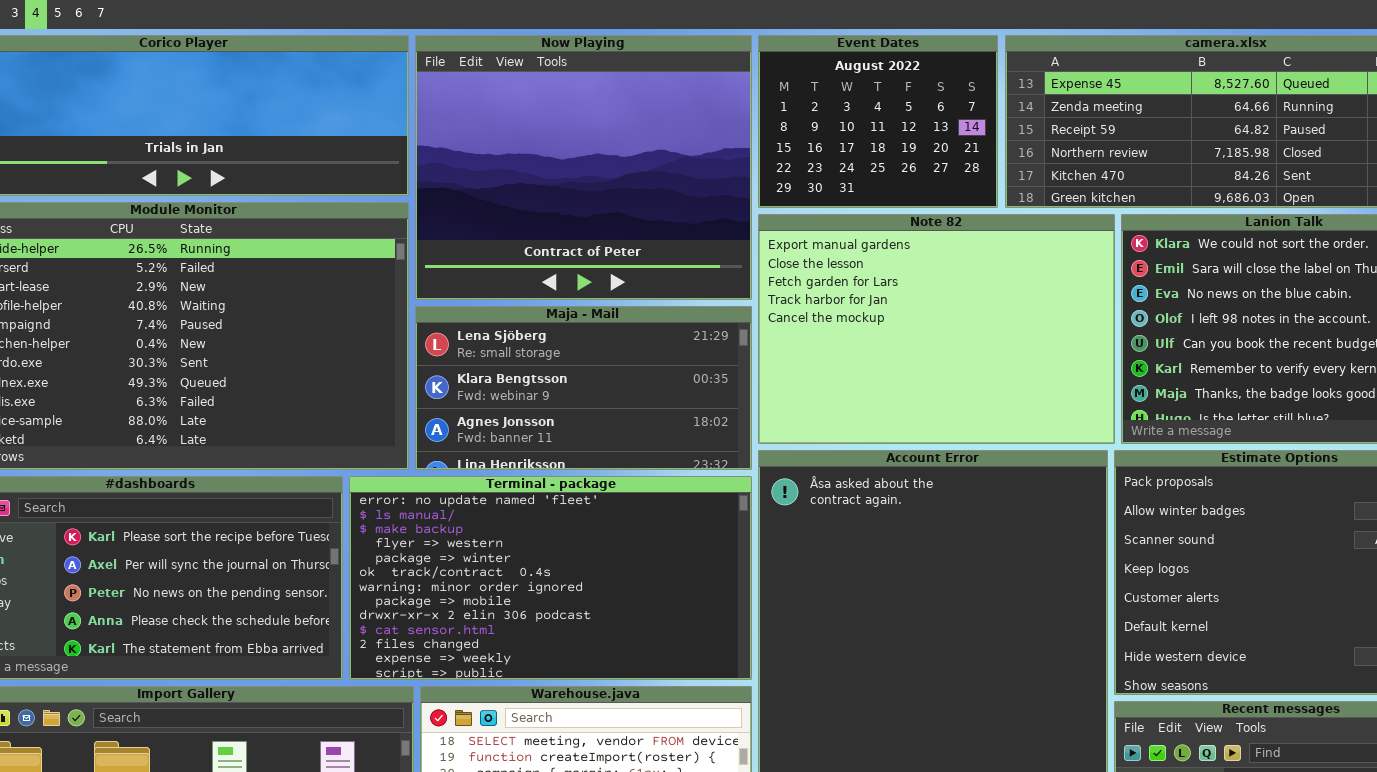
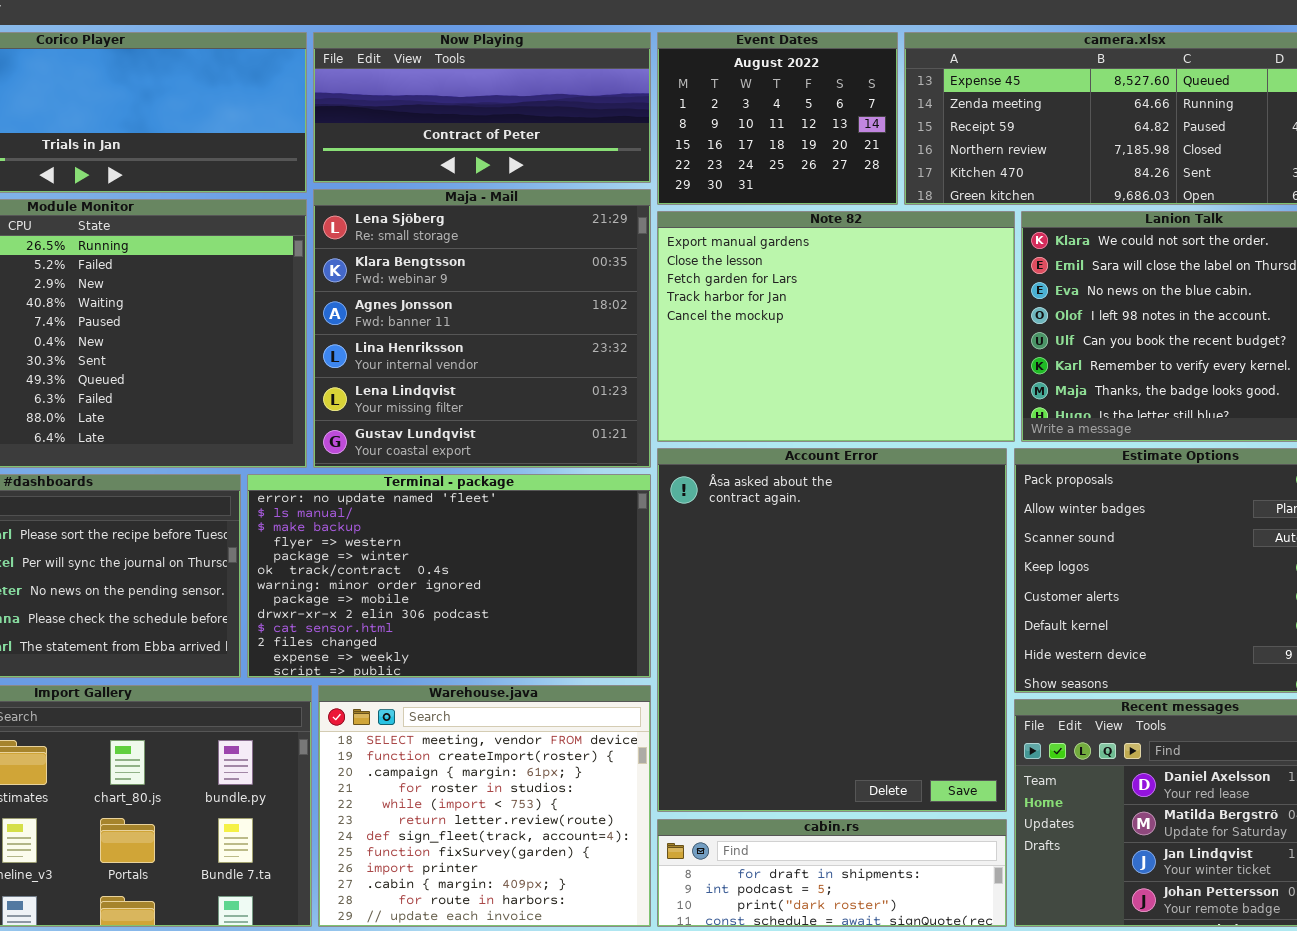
Now Playing: [415,35,752,300] -> [313,32,651,183], resized
Maja - Mail: [415,306,752,470] -> [313,189,651,468], resized

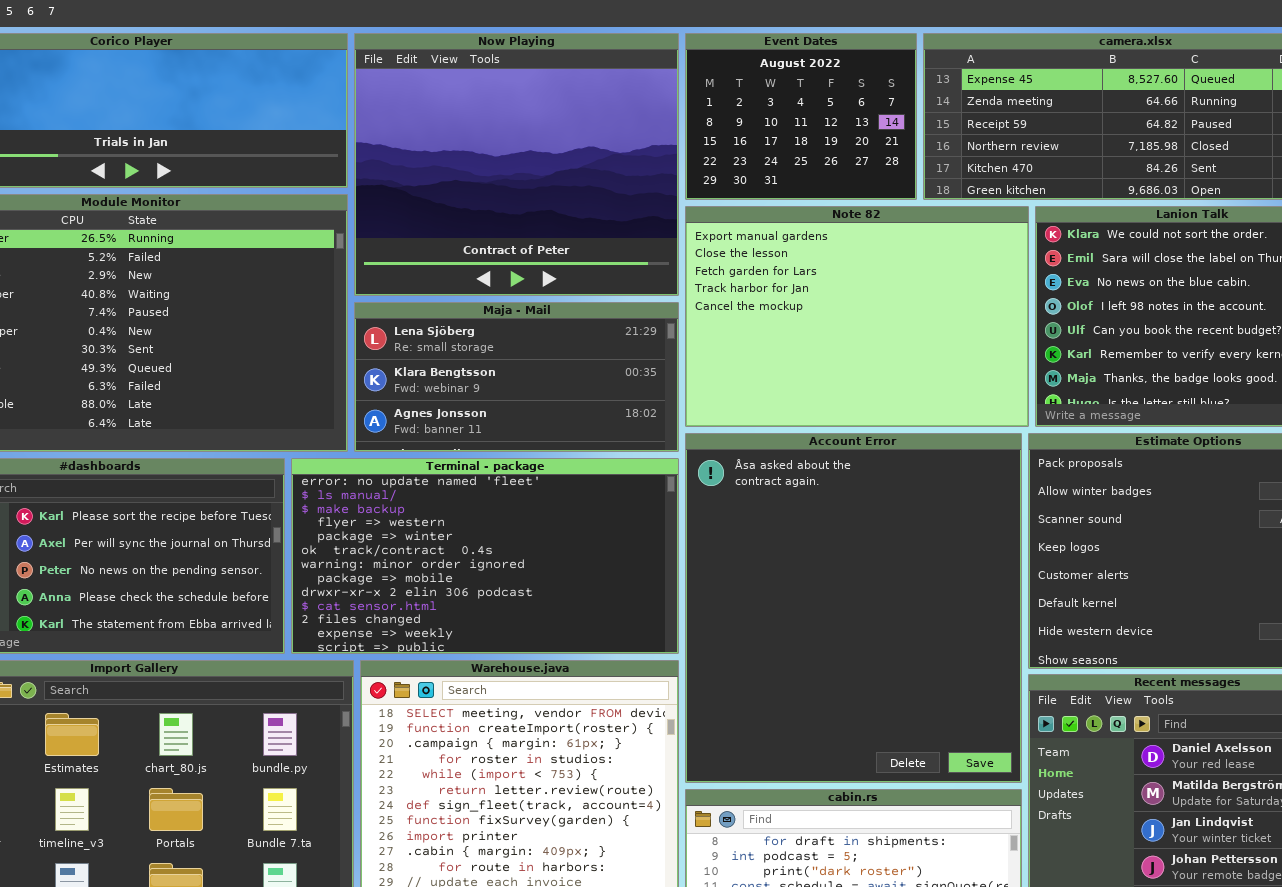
Now Playing: [313,32,651,183] -> [354,33,679,296], resized
Maja - Mail: [313,189,651,468] -> [354,302,679,452], resized

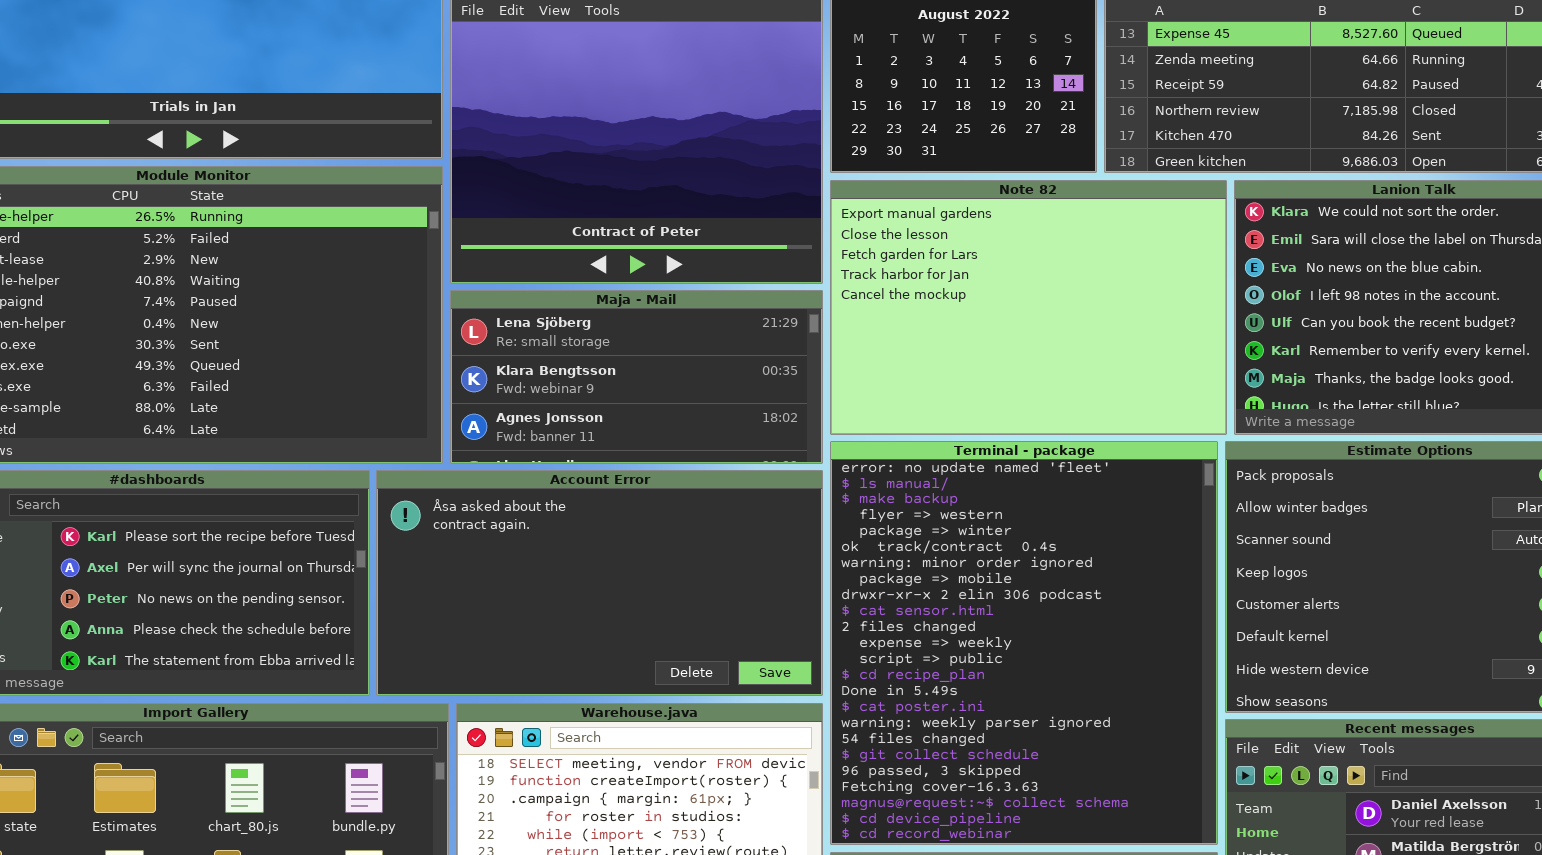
Account Error: [685,433,1022,783] -> [376,470,823,696], moved, resized
Terminal - package: [291,458,679,654] -> [830,441,1218,845], moved, resized

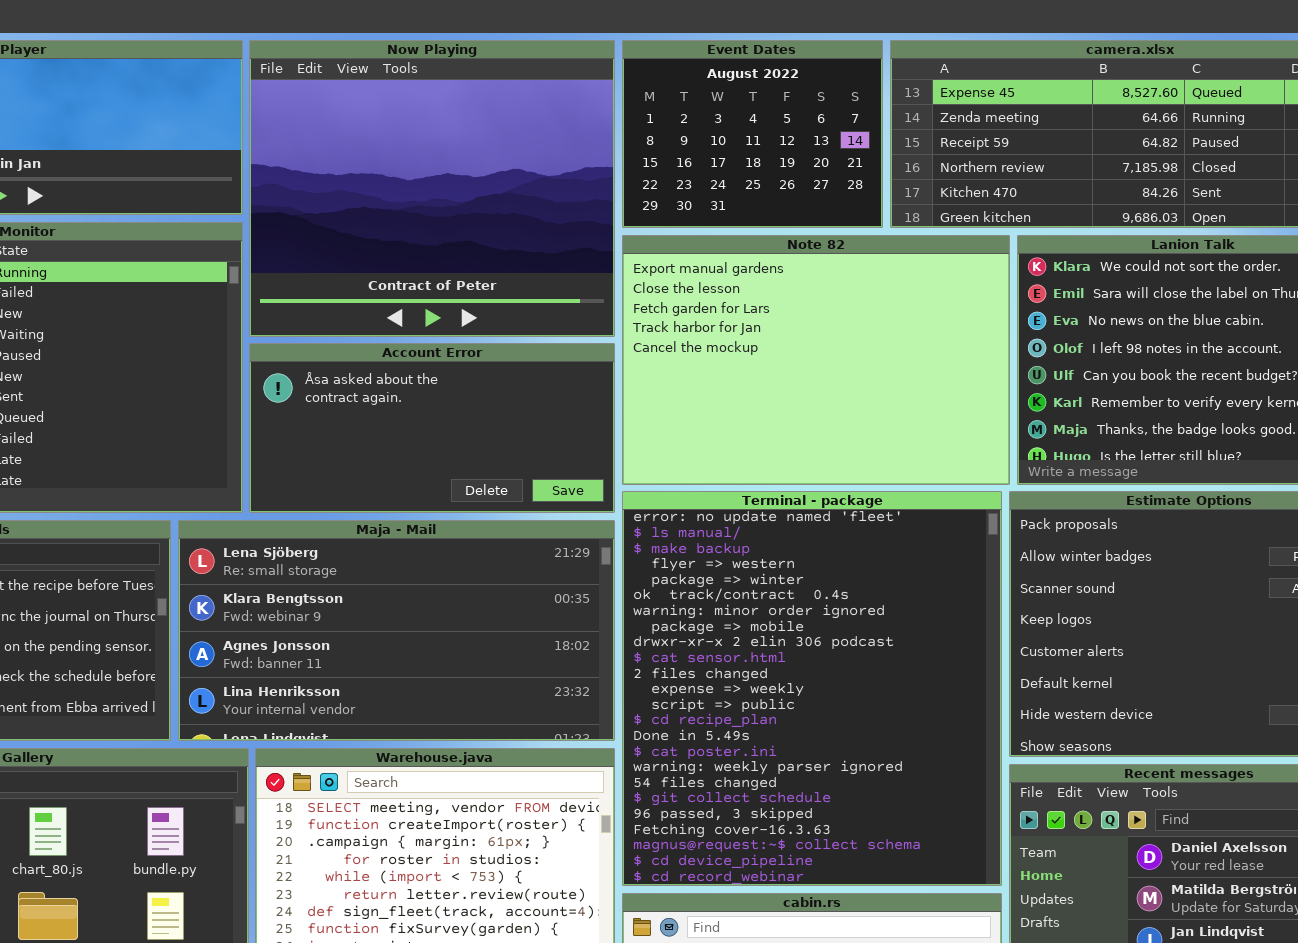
Maja - Mail: [450,290,823,464] -> [178,520,615,741], moved, resized
Account Error: [376,470,823,696] -> [249,343,615,513], moved, resized

